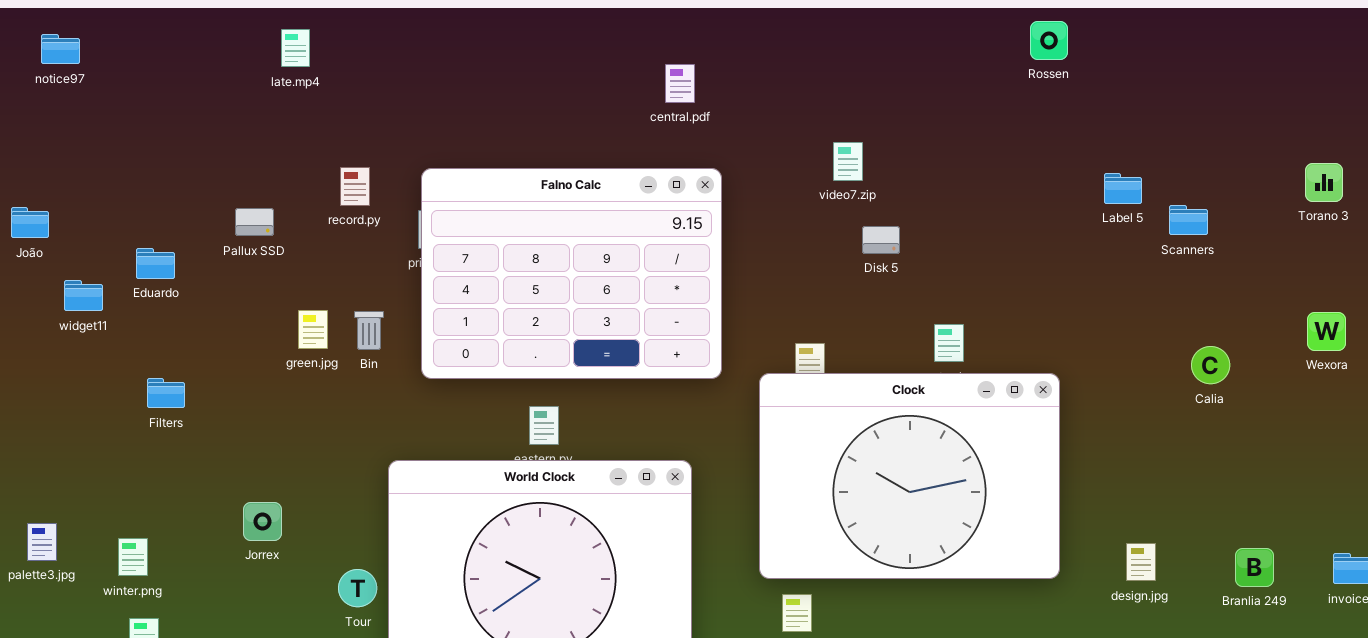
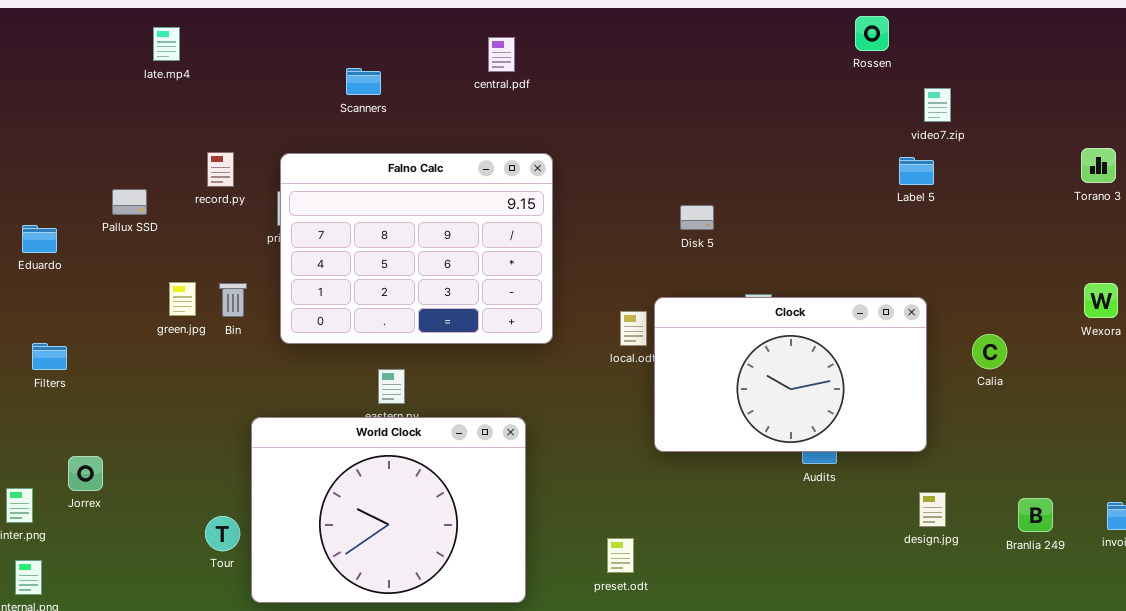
Rossen: [1030,21,1068,60] -> [855,16,889,51], moved
central.pdf: [665,64,695,103] -> [488,37,515,72], moved
video7.zip: [833,142,863,181] -> [924,88,951,122], moved
Scanners: [1169,205,1208,235] -> [346,68,381,95], moved
Calia: [1191,346,1230,384] -> [972,334,1007,369], moved
Clock: [759,373,1060,579] -> [654,297,927,452], moved, resized
Jorrex: [243,502,282,541] -> [68,456,103,491], moved

